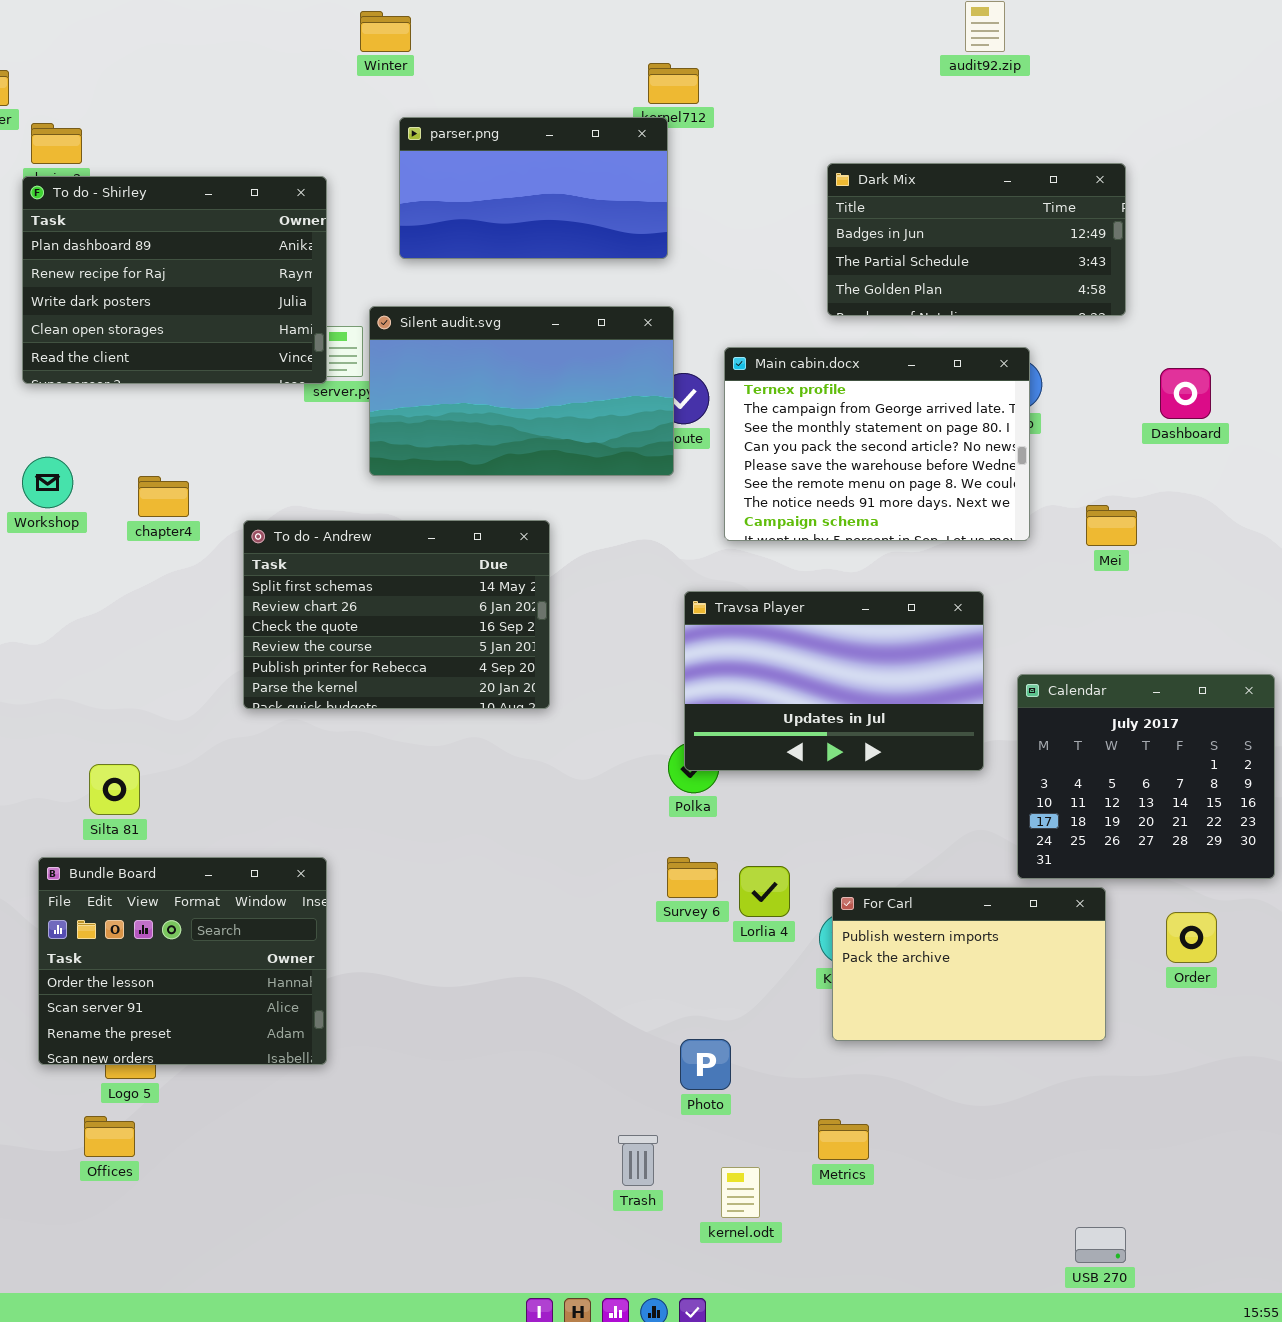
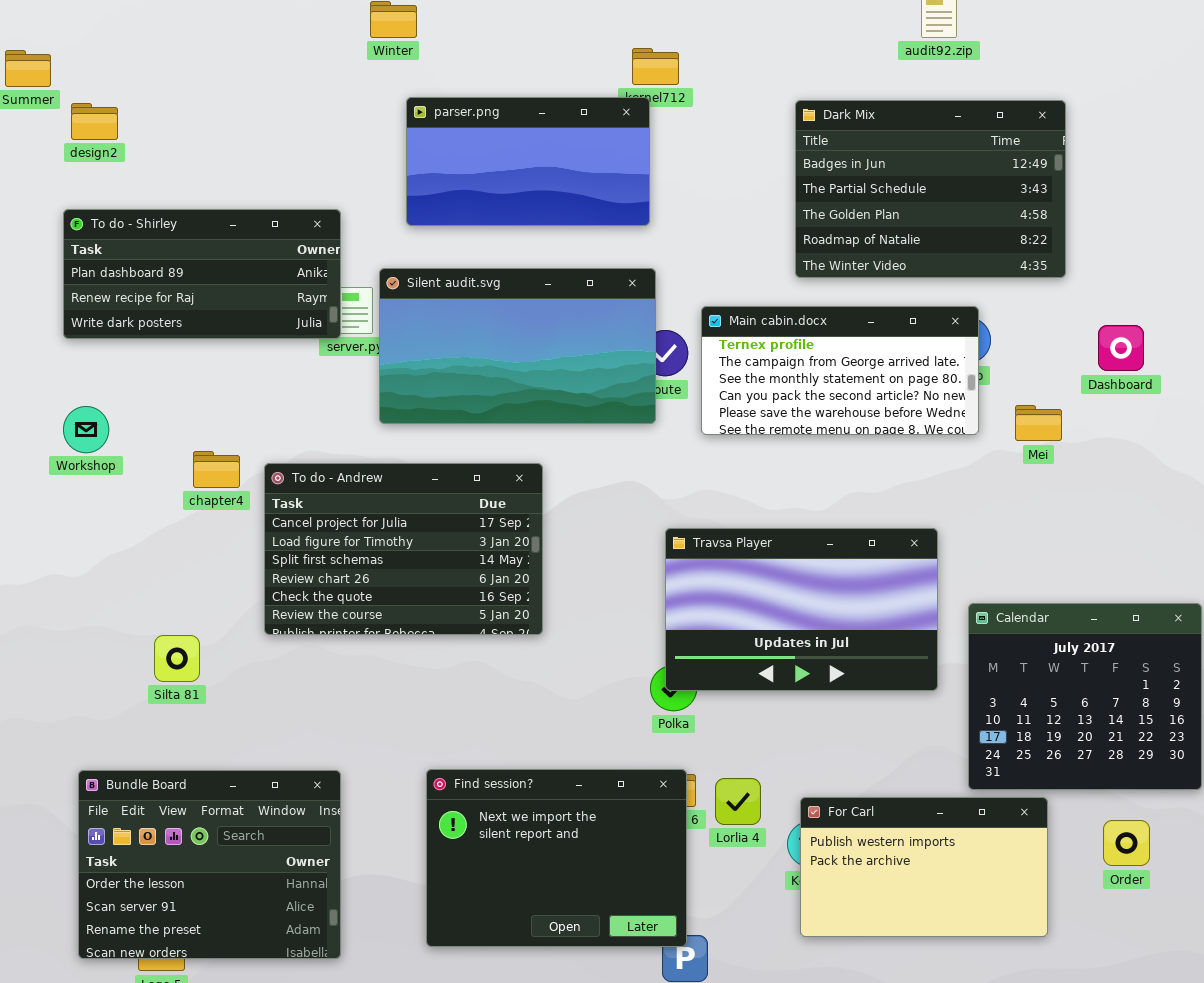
Dark Mix: [827,163,1126,316] -> [795,100,1066,278], resized
To do - Shirley: [22,176,327,384] -> [63,209,341,339], resized
Main cabin.docx: [724,347,1030,541] -> [701,306,979,435], resized
chapter4: [138,476,189,517] -> [193,451,240,488], moved
Mei: [1086,505,1137,546] -> [1015,405,1062,441], moved
To do - Andrew: [243,520,550,709] -> [264,463,543,635], scrolled up 2 rows
Silta 81: [89,764,140,815] -> [154,635,200,682], moved
Find session?: none -> [426,769,687,947], opened

